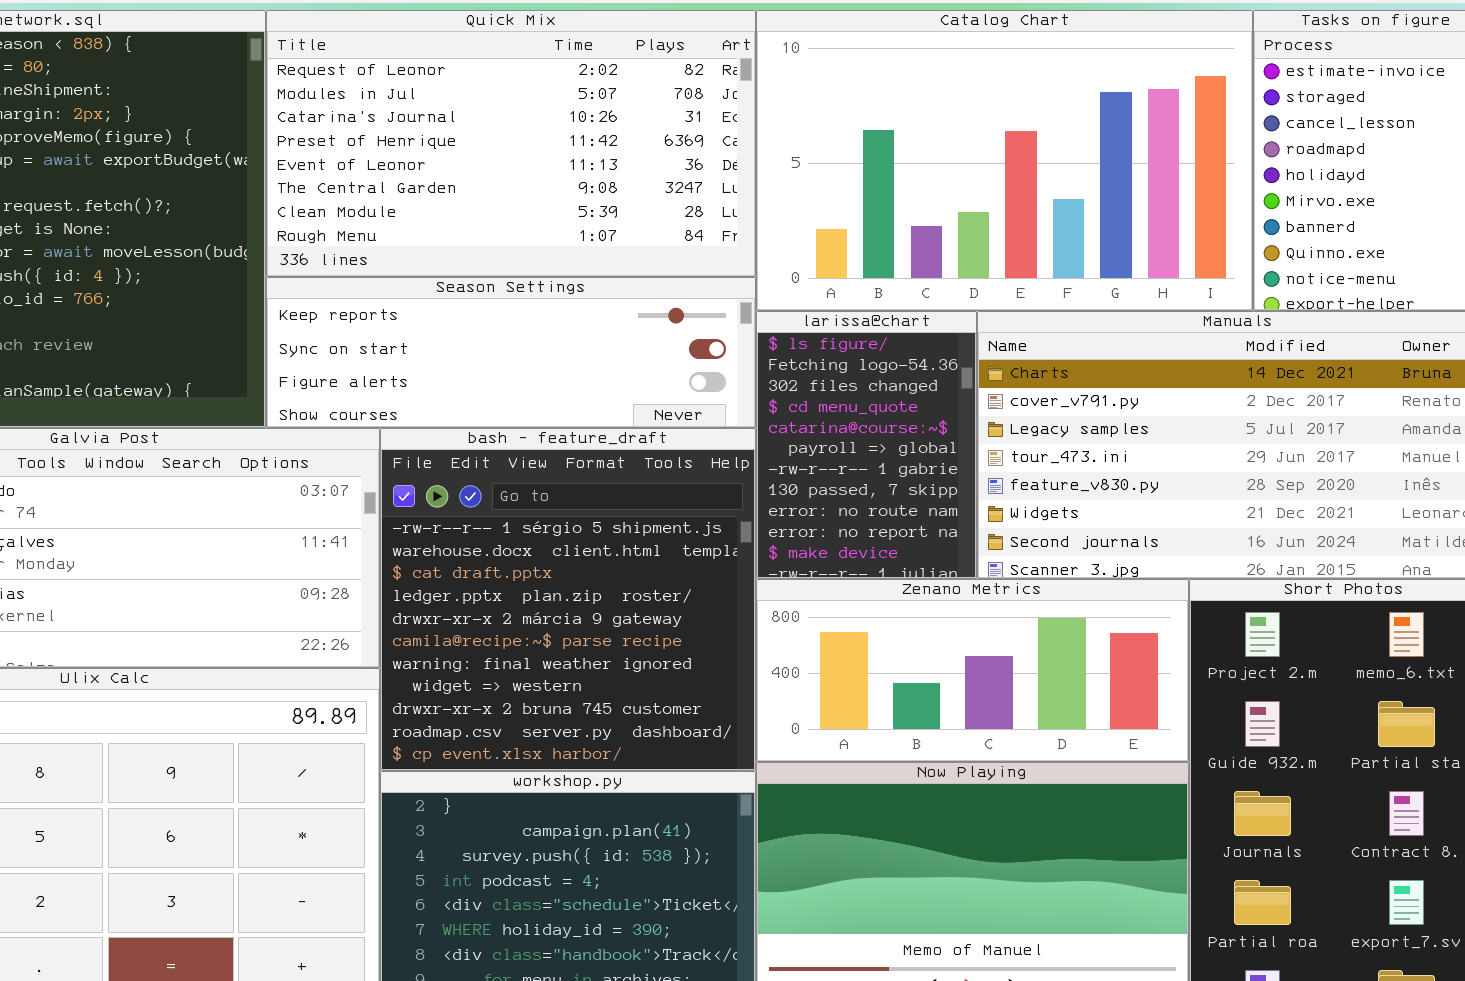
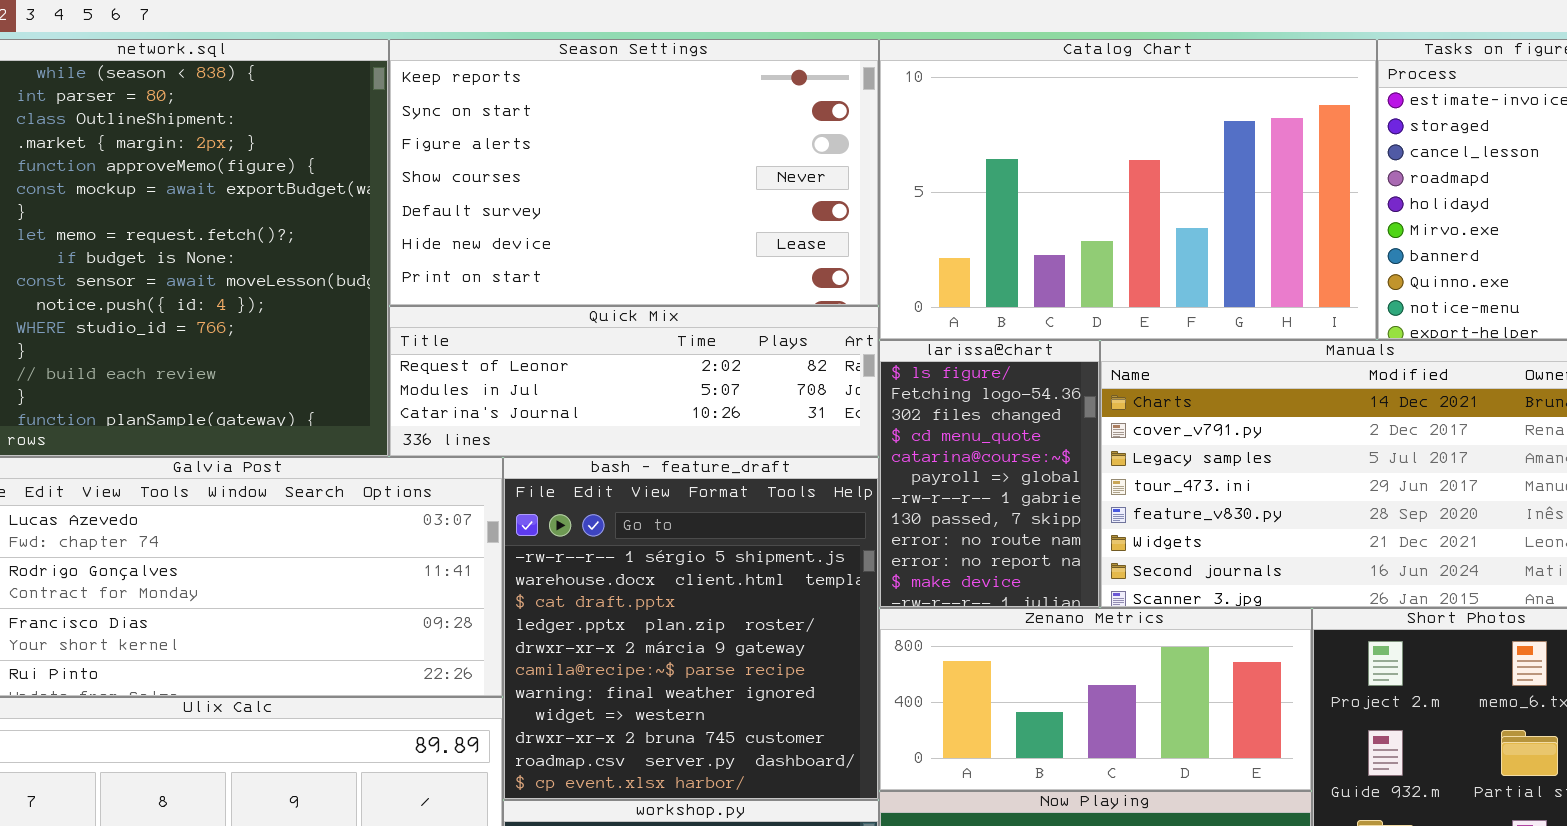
Quick Mix: [266,10,756,277] -> [389,306,879,457], moved, resized
Season Settings: [266,277,756,428] -> [389,39,879,306], moved, resized

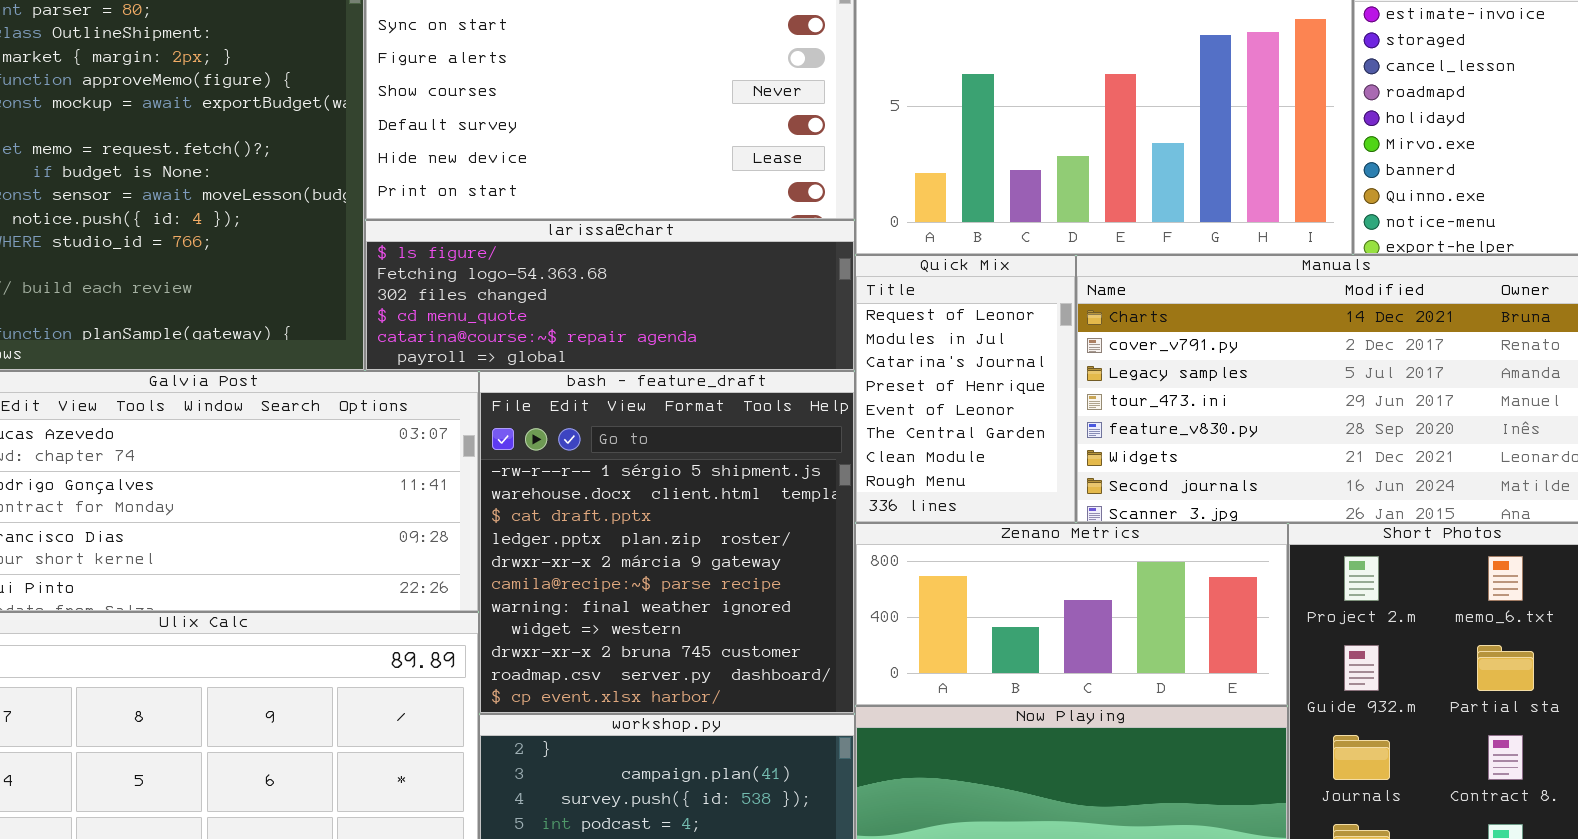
Quick Mix: [389,306,879,457] -> [855,255,1076,523], moved, resized
larissa@chart: [879,340,1100,608] -> [365,220,855,371], moved, resized

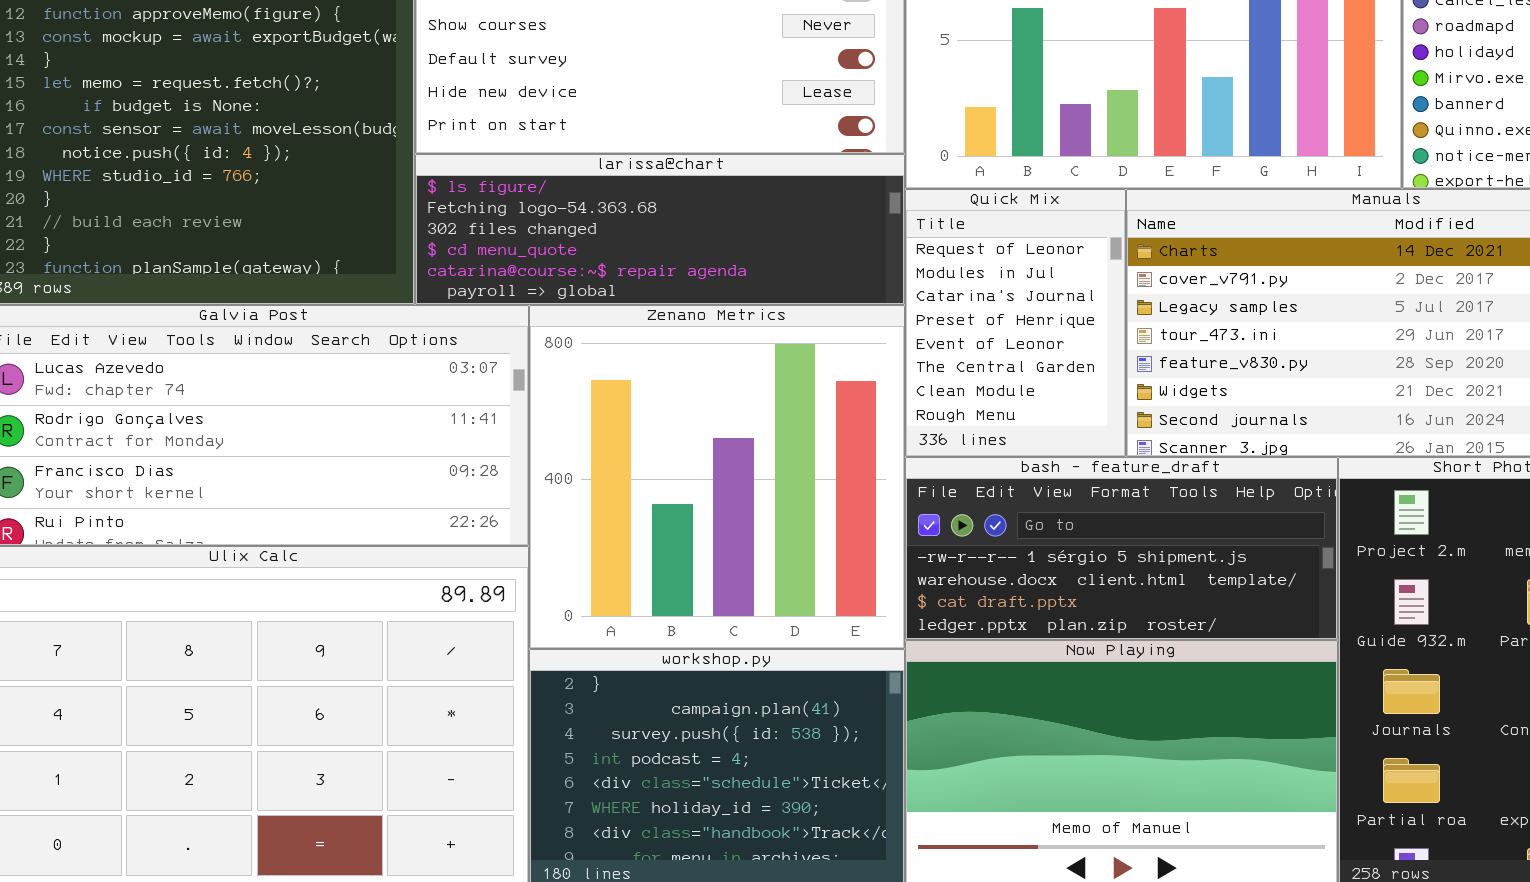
bash - feature_draft: [479,371,855,714] -> [905,457,1338,640], moved, resized
Zenano Metrics: [855,523,1288,706] -> [529,305,905,649], moved, resized

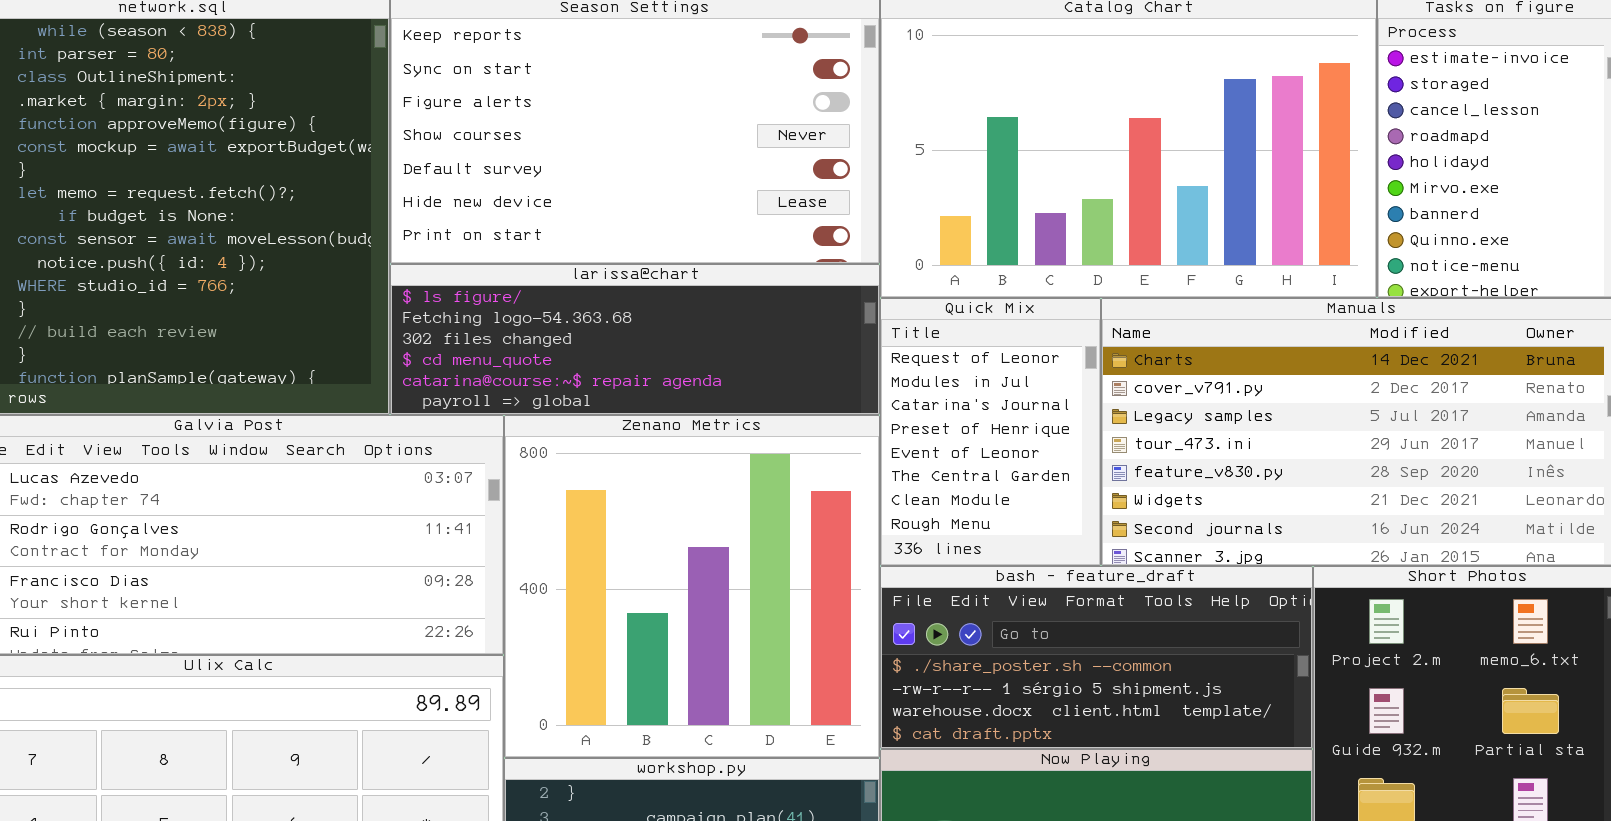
bash - feature_draft: [905,457,1338,640] -> [880,566,1313,749], scrolled up 1 row

